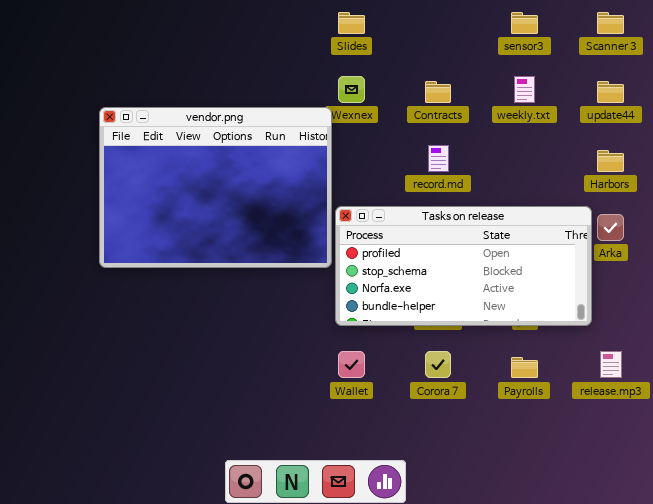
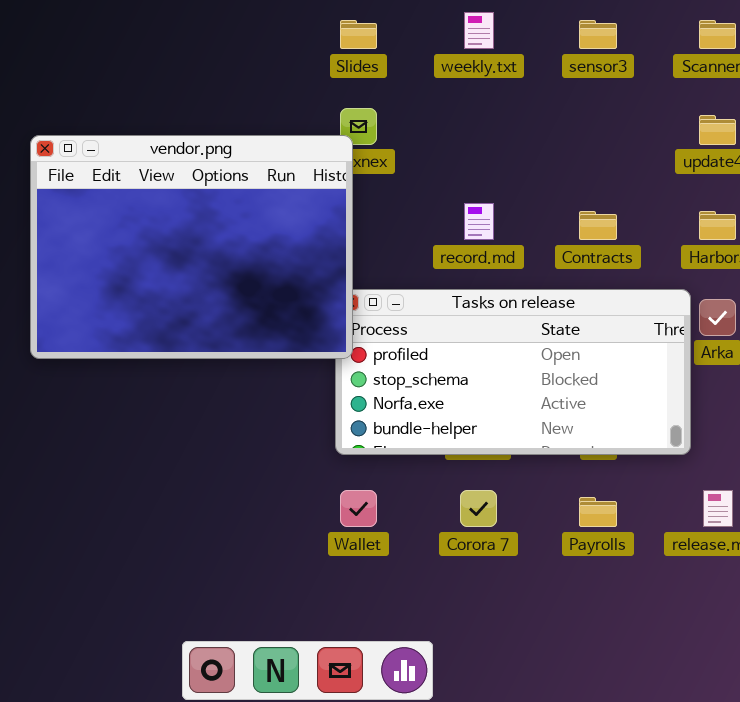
weekly.txt: [514,76,535,103] -> [464,12,494,49], moved
Contracts: [425,81,451,103] -> [579,211,617,240], moved
vendor.png: [99,107,332,268] -> [30,135,353,359], moved

